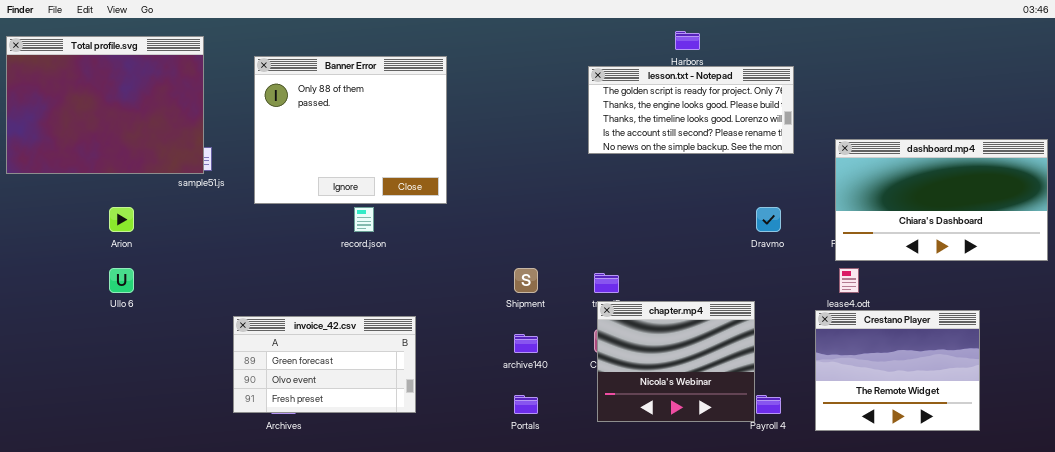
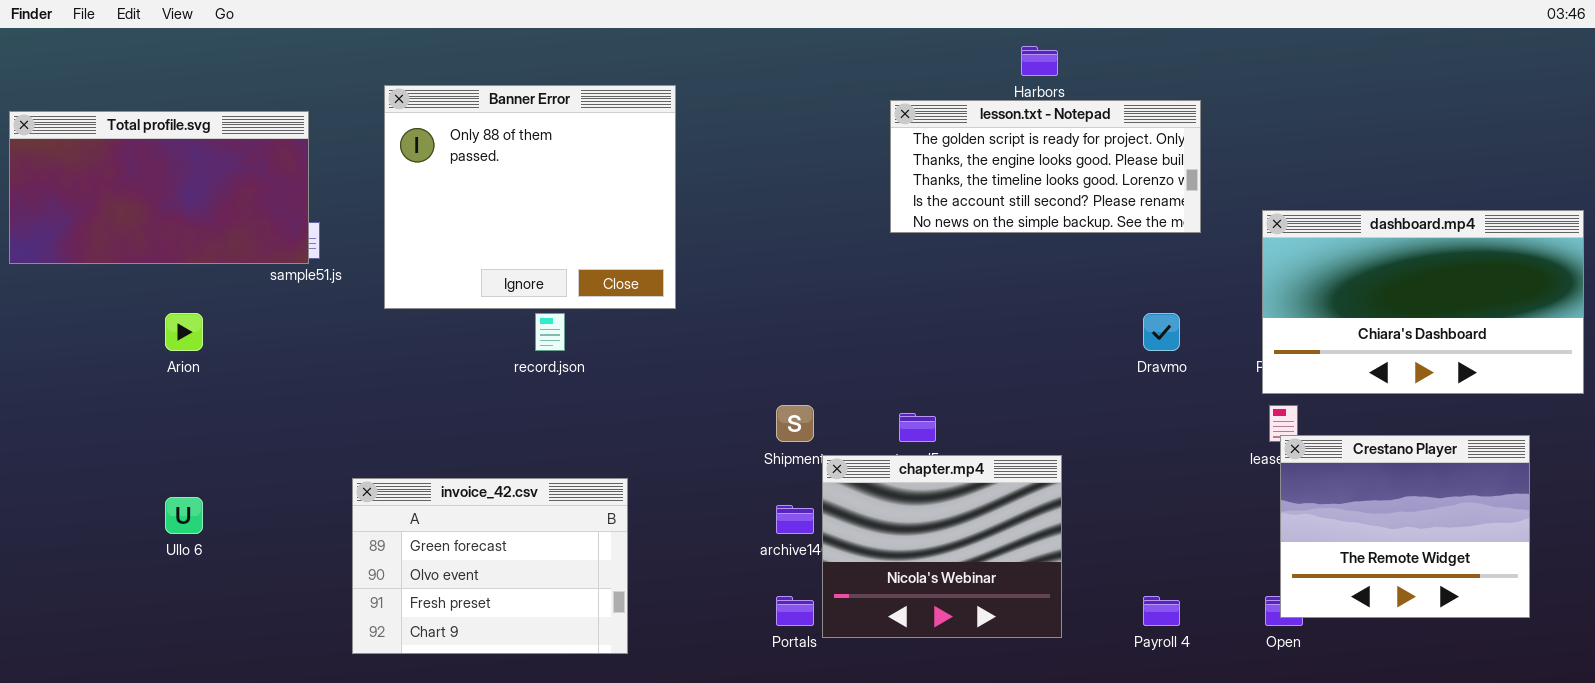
Total profile.svg: [6,36,204,174] -> [9,111,309,264], resized
Ullo 6: [109,268,134,293] -> [165,497,203,534], moved
chapter.mp4: [597,301,755,422] -> [822,455,1062,638], moved
Crestano Player: [815,310,980,431] -> [1280,435,1530,618], moved
invoice_42.csv: [233,316,416,413] -> [352,478,628,654], resized

